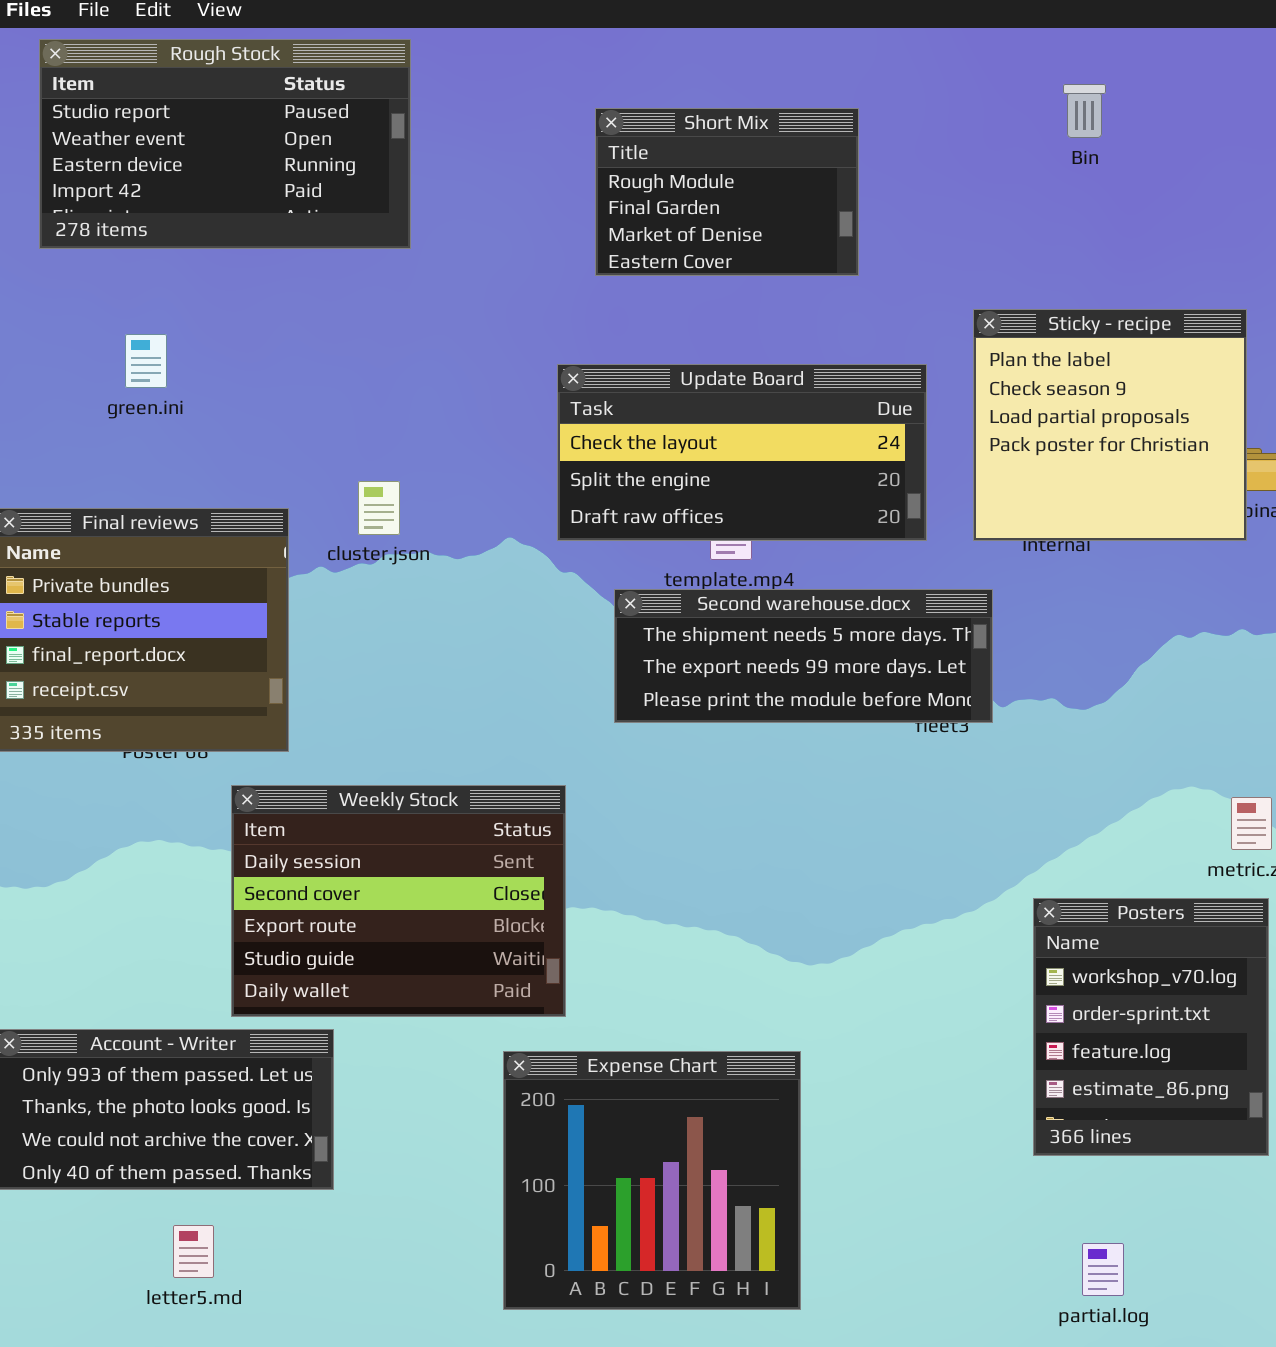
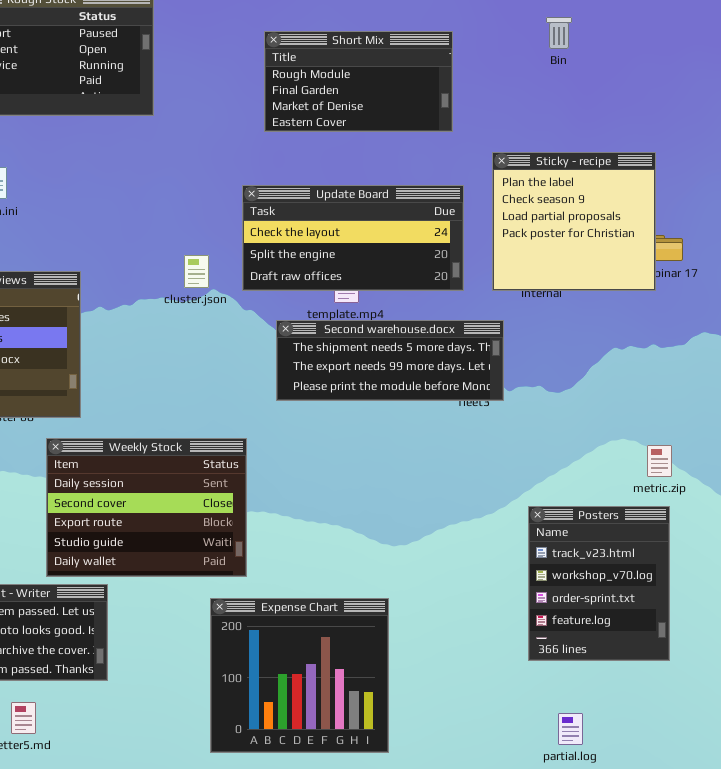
Short Mix: [595,108,859,276] -> [264,31,453,132], resized
cluster.json: [358,481,400,535] -> [184,255,209,288], moved
Posters: [1033,898,1269,1156] -> [528,506,670,661], scrolled up 1 row

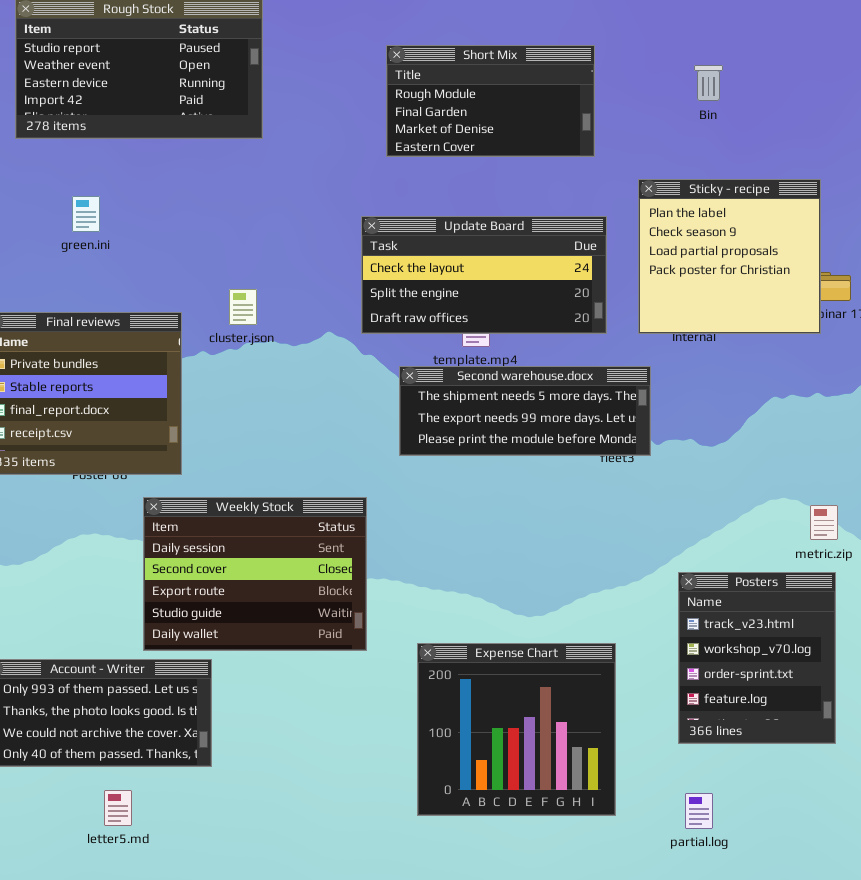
Bin: [546,17,572,49] -> [694,65,723,101], moved
cluster.json: [184,255,209,288] -> [229,289,257,325], moved
Expense Chart: [210,598,389,753] -> [417,643,616,816], moved
partial.log: [558,713,583,745] -> [685,793,713,829], moved

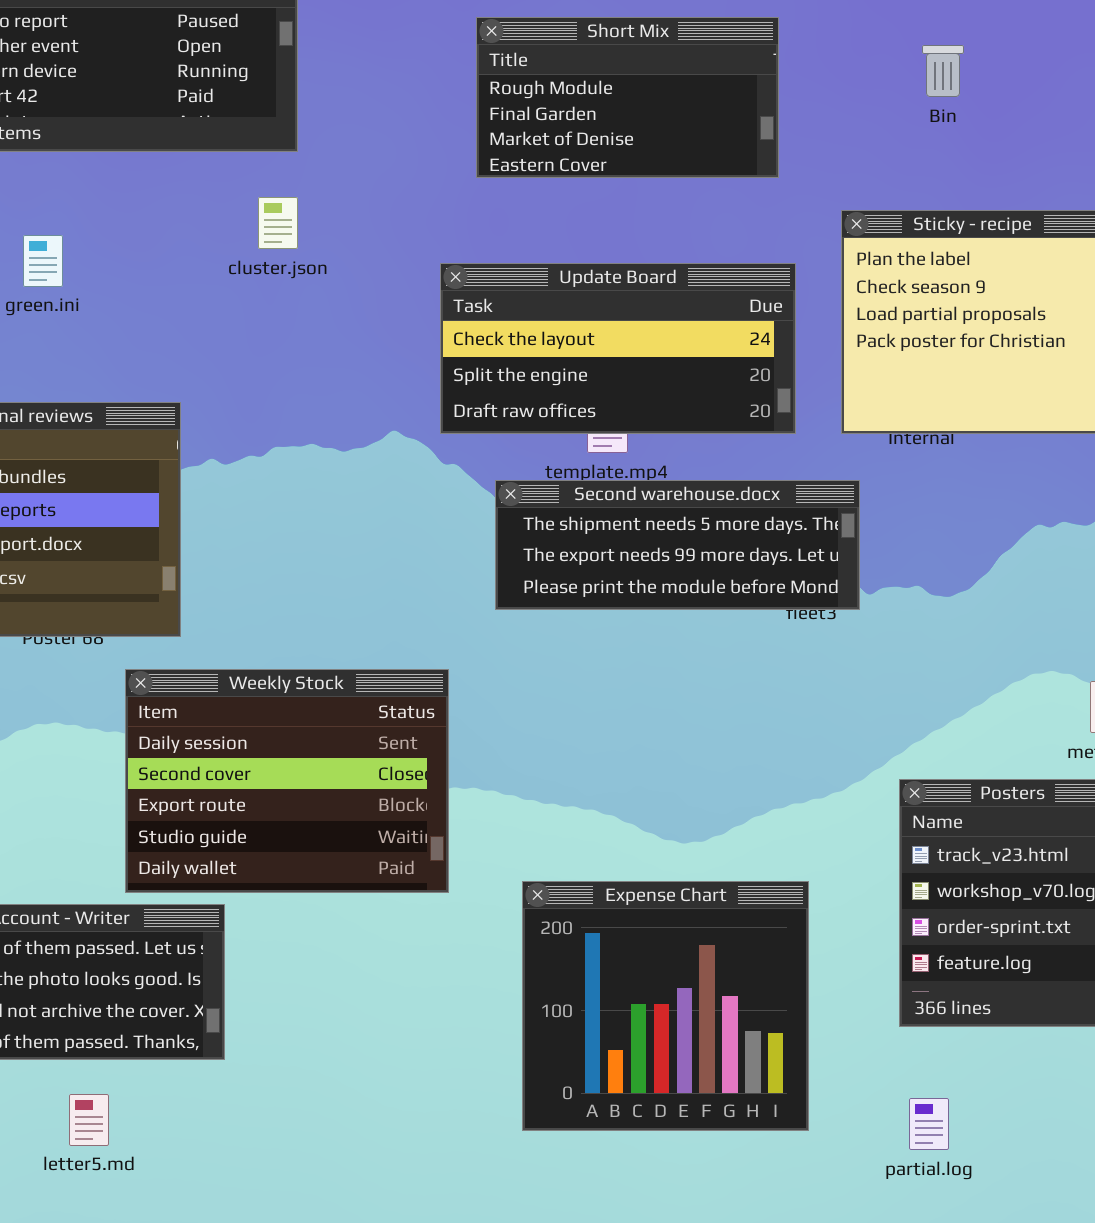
cluster.json: [229,289,257,325] -> [258,197,298,249], moved

